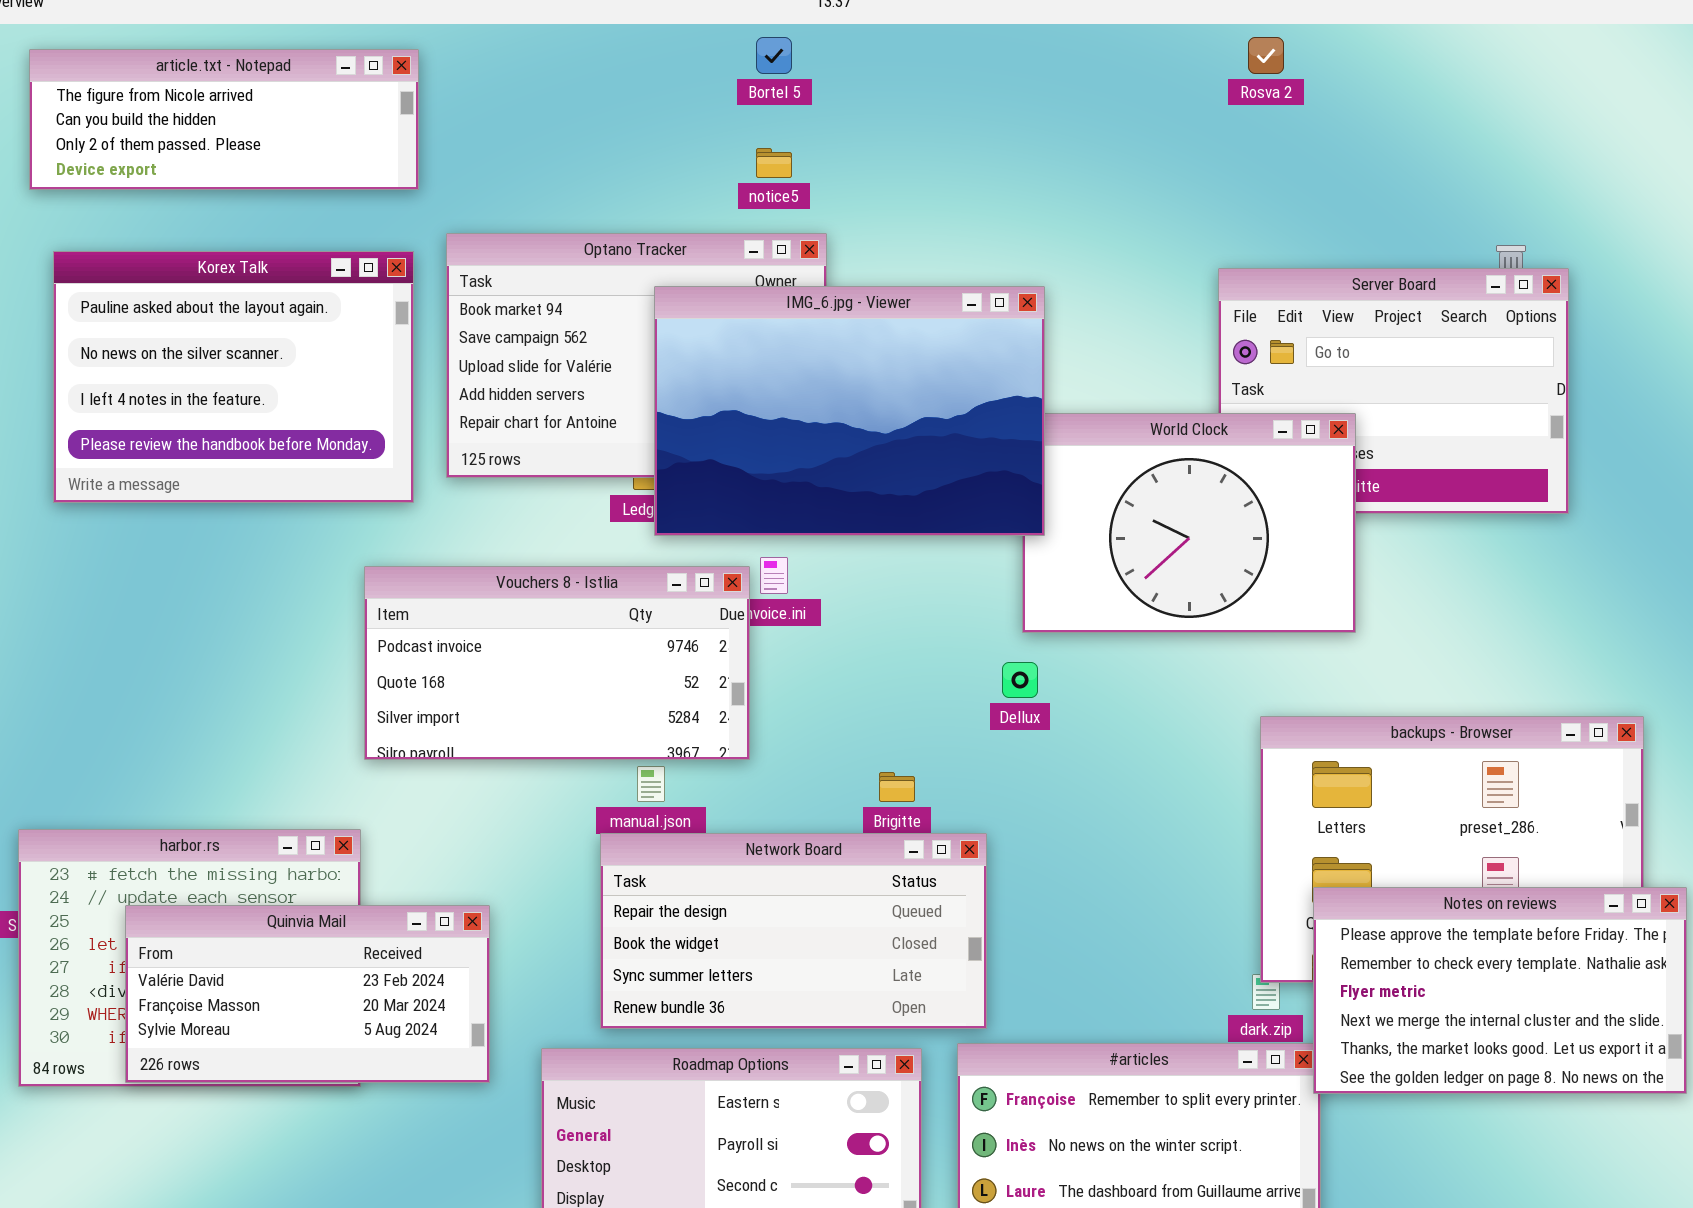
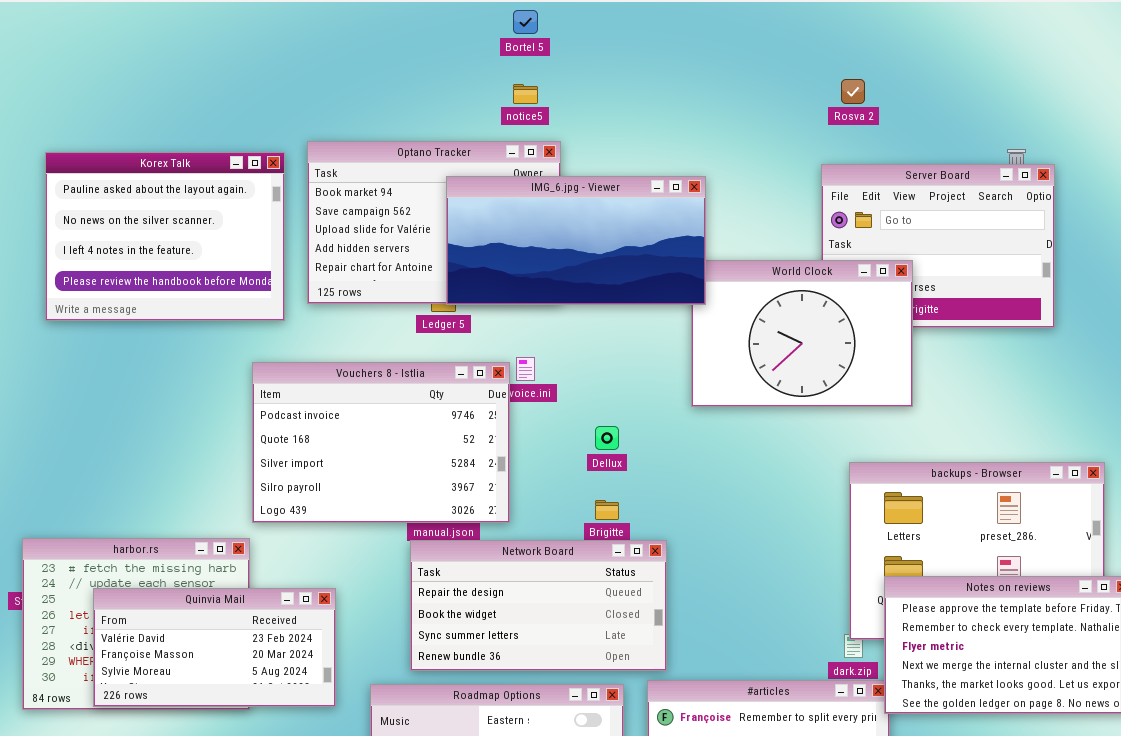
Rosva 2: [1248,37,1284,74] -> [841,79,865,104], moved
article.txt - Notepad: [29,49,419,190] -> none, closed
IMG_6.jpg - Viewer: [654,286,1045,536] -> [446,176,706,305], resized
Vouchers 8 - Istlia: [364,566,750,760] -> [252,362,510,523], resized
Dellux: [1002,662,1038,698] -> [595,426,619,450], moved

